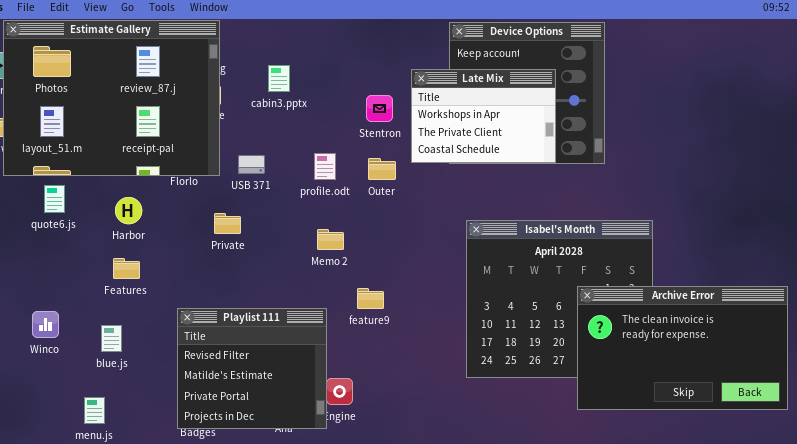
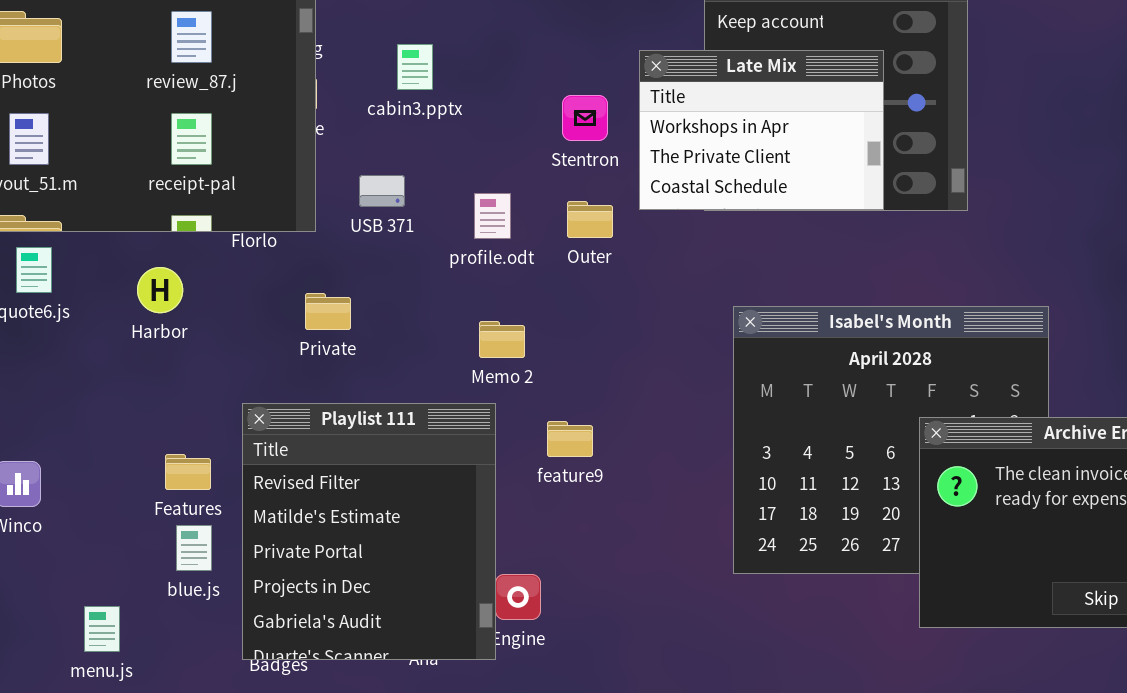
USB 371: [238,155,265,174] -> [359,175,405,207], moved
Features: [113,258,140,279] -> [165,454,211,490], moved
Playlist 111: [177,308,327,429] -> [242,403,496,660], resized
blue.js: [101,325,122,352] -> [176,525,212,571], moved

